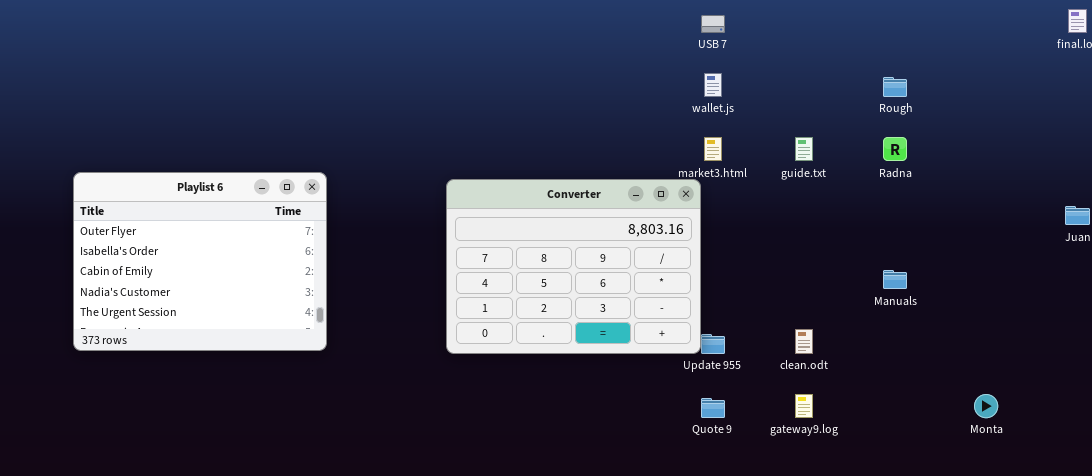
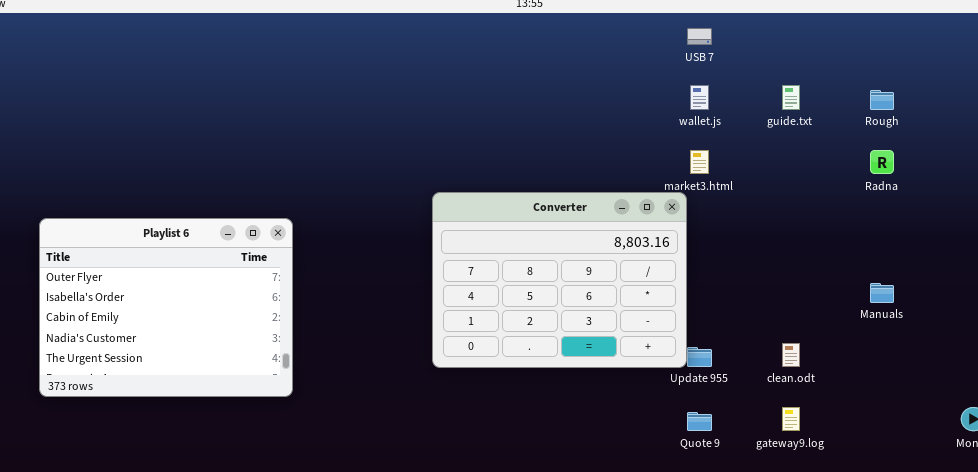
guide.txt: [795,137,813,161] -> [782,85,800,110], moved
Playlist 6: [73,172,327,351] -> [39,218,293,397], moved

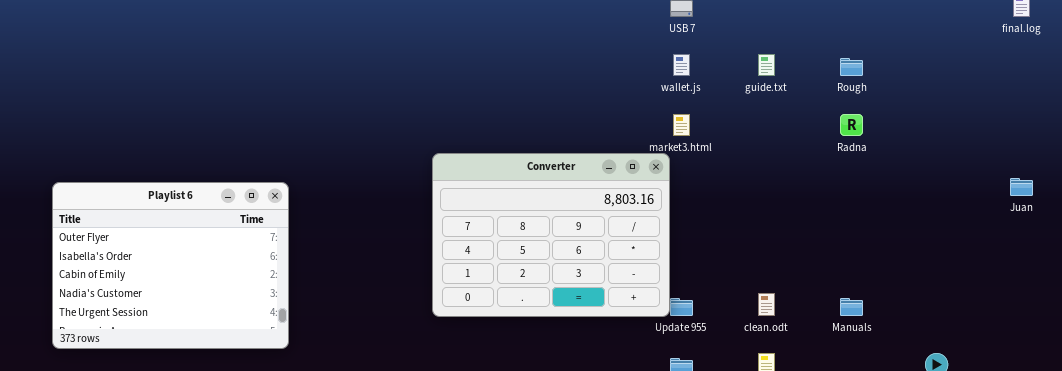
Playlist 6: [39,218,293,397] -> [52,182,289,349], moved
Manuals: [870,283,894,303] -> [840,298,863,316], moved

